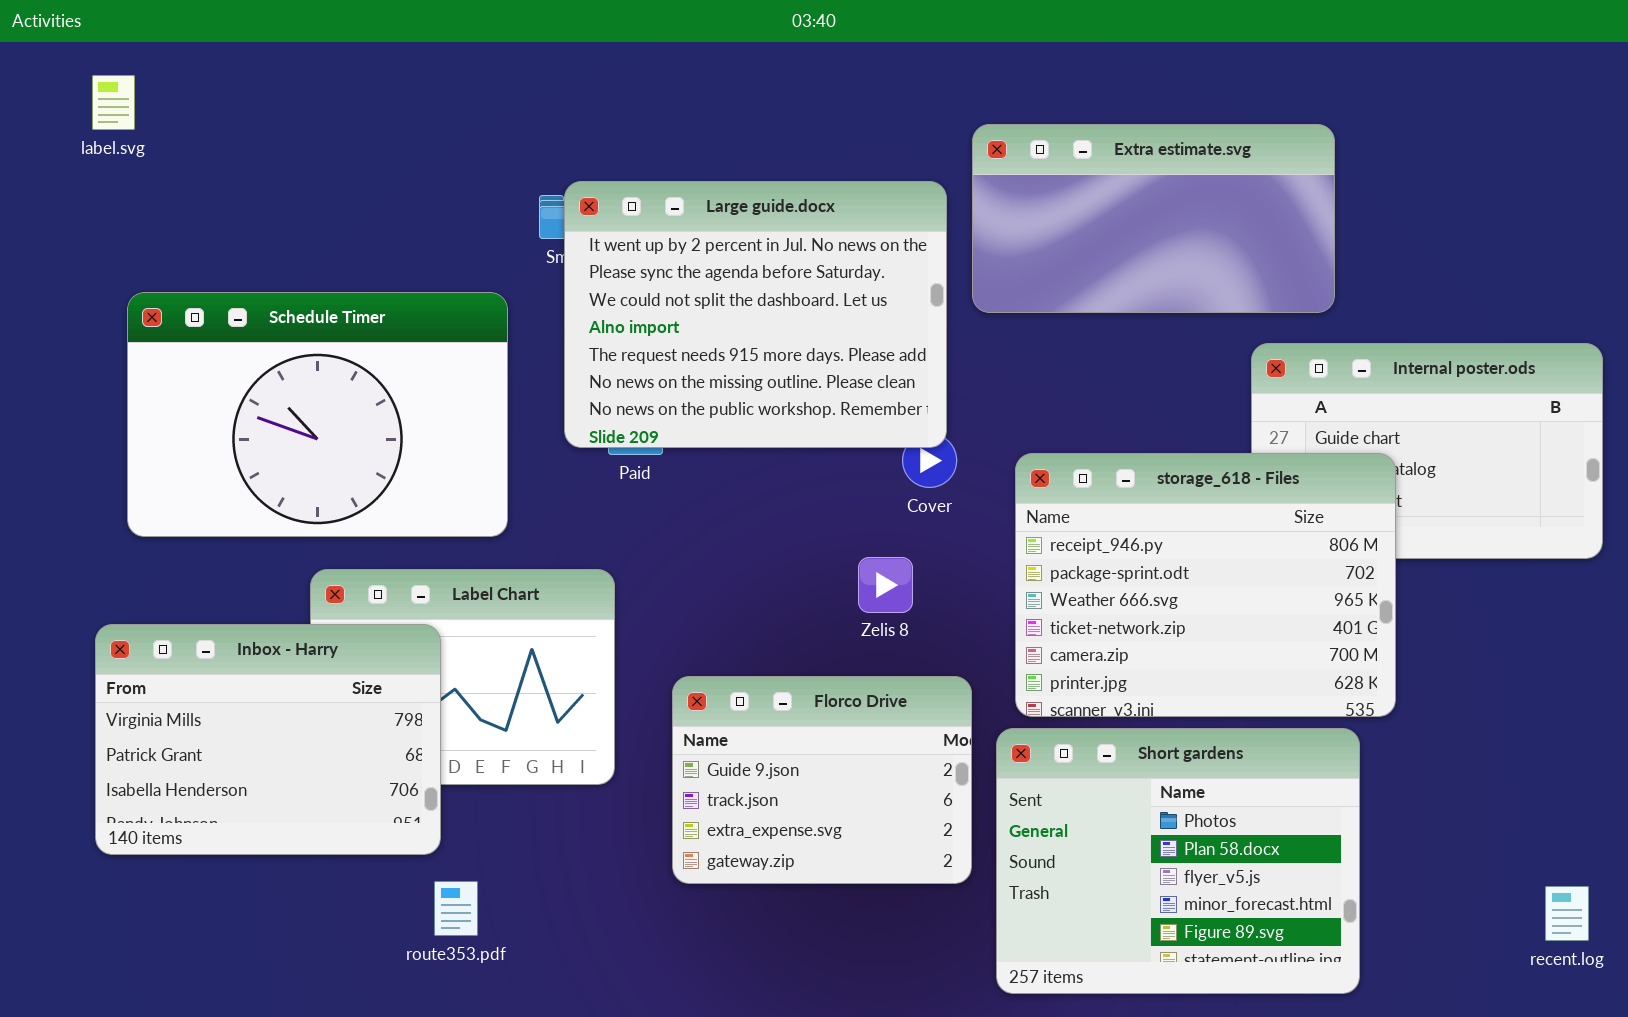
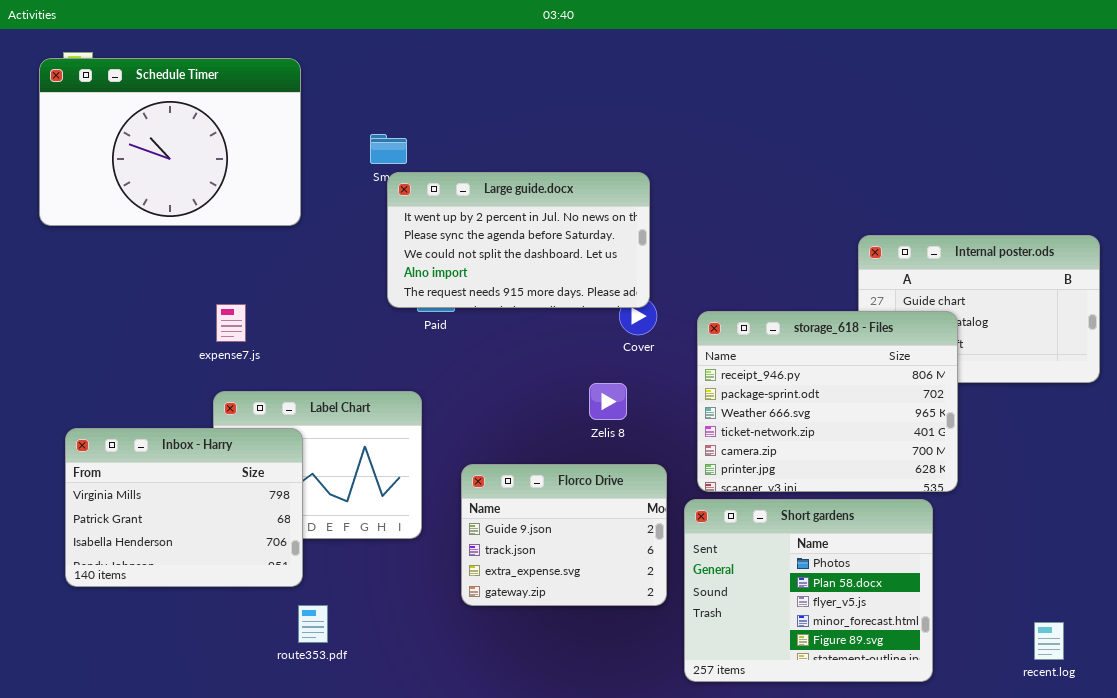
Extra estimate.svg: [972,124,1335,313] -> none, closed
Large guide.docx: [564,181,947,448] -> [387,172,650,308], resized
Schedule Timer: [127,292,508,537] -> [39,58,301,226], moved
recent.log: [1545,886,1589,941] -> [1034,622,1064,660], moved

